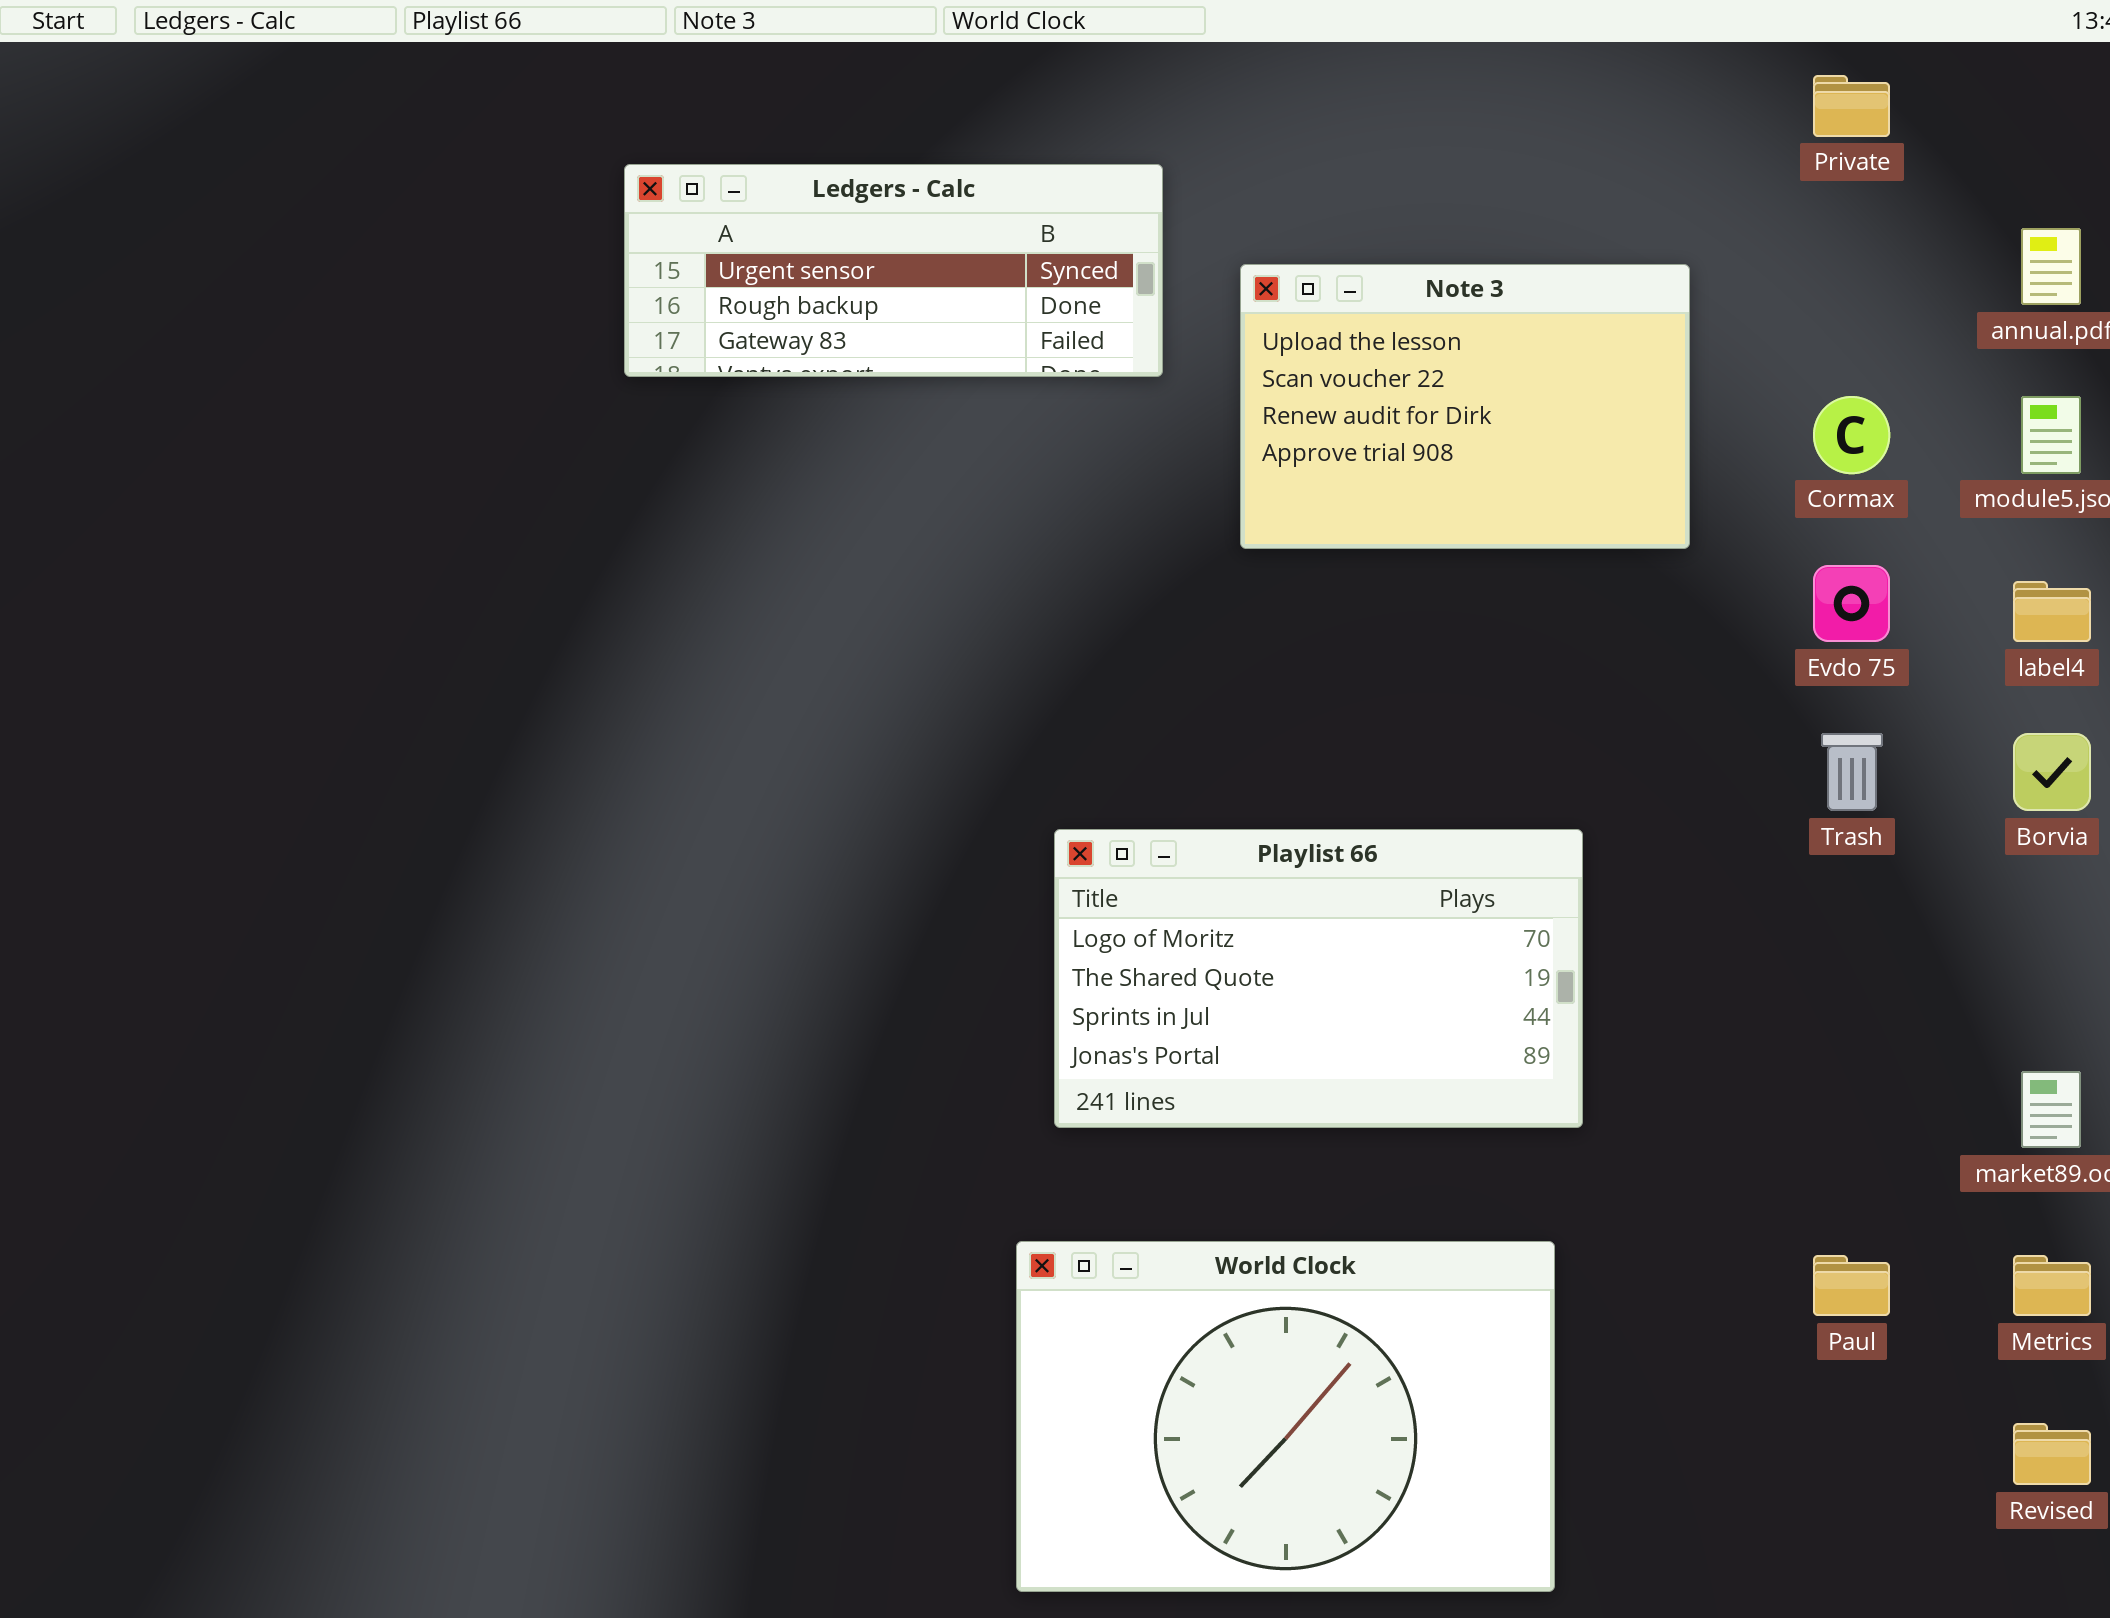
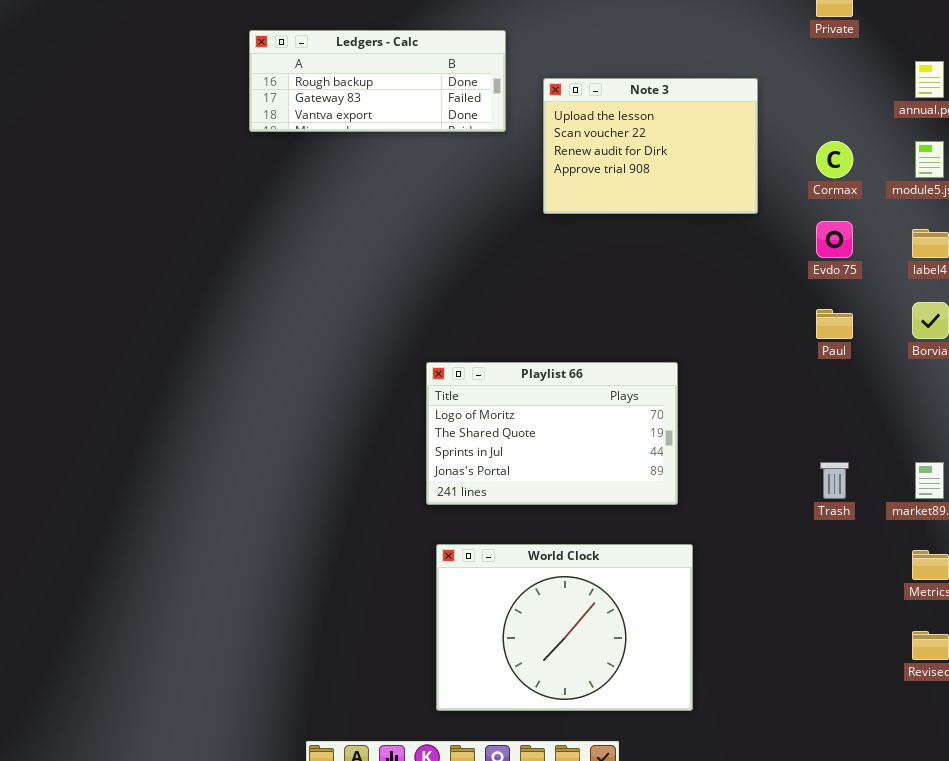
Ledgers - Calc: [624,164,1163,377] -> [249,30,506,132], scrolled down 1 row
Trash: [1821,733,1883,811] -> [820,462,849,499], moved
Playlist 66: [1054,829,1583,1128] -> [426,362,678,505], moved
Paul: [1813,1255,1890,1316] -> [816,309,853,339], moved

